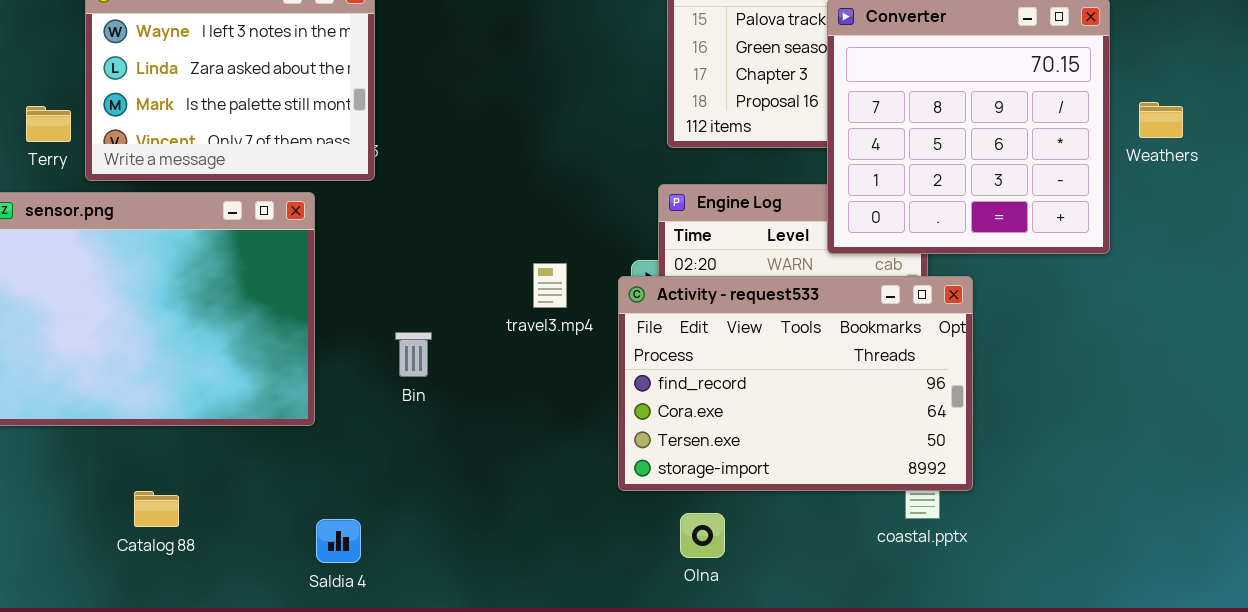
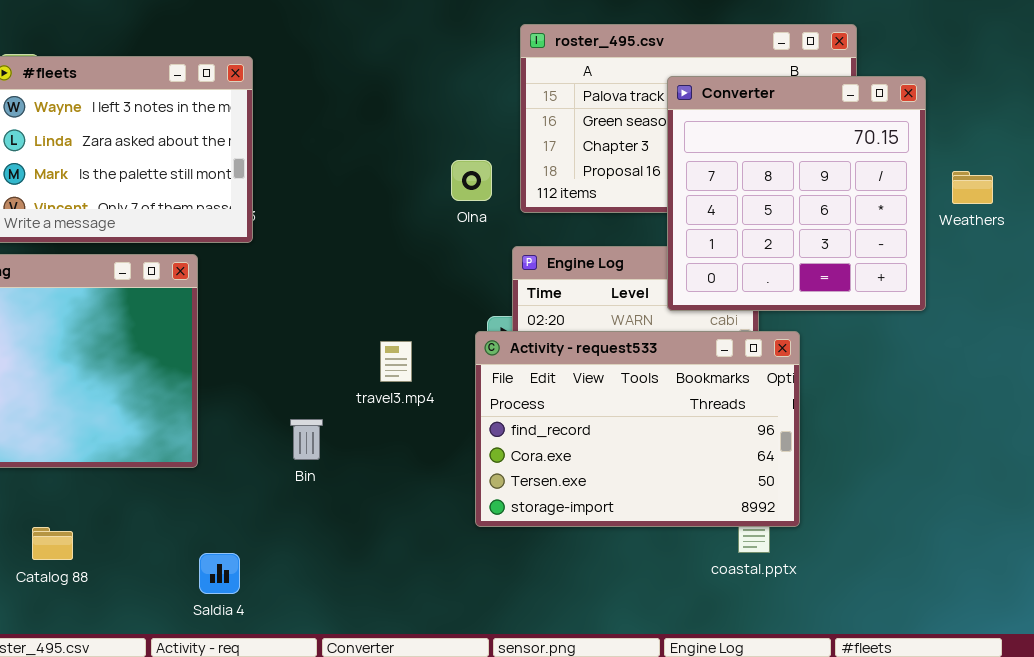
travel3.mp4: [533,263,567,308] -> [380,341,412,382], moved
Bin: [395,332,432,377] -> [290,419,323,460], moved
Olna: [680,513,725,558] -> [451,160,492,201], moved

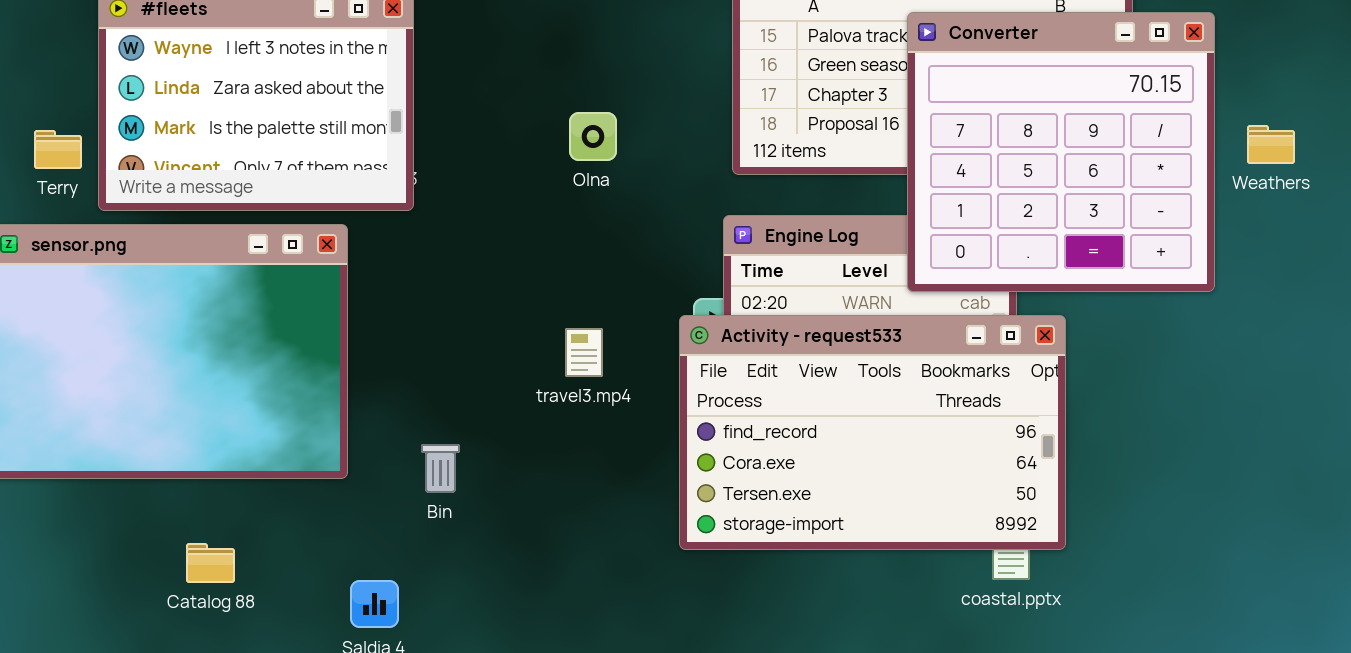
Olna: [451,160,492,201] -> [569,112,617,161], moved
Bin: [290,419,323,460] -> [421,444,460,493], moved
Catalog 88: [32,527,73,560] -> [186,543,235,583], moved

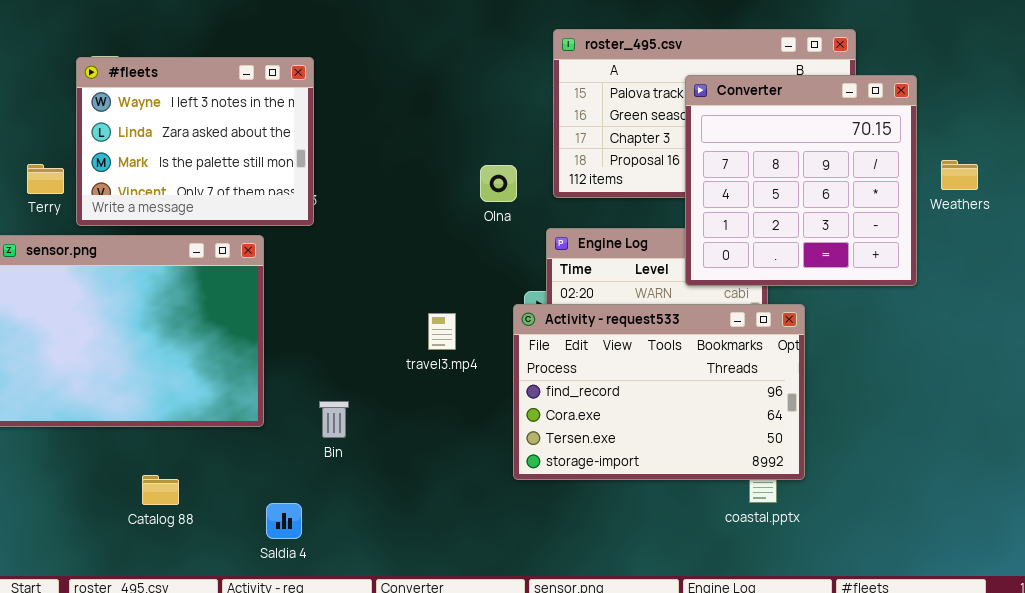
Olna: [569,112,617,161] -> [480,165,517,202], moved

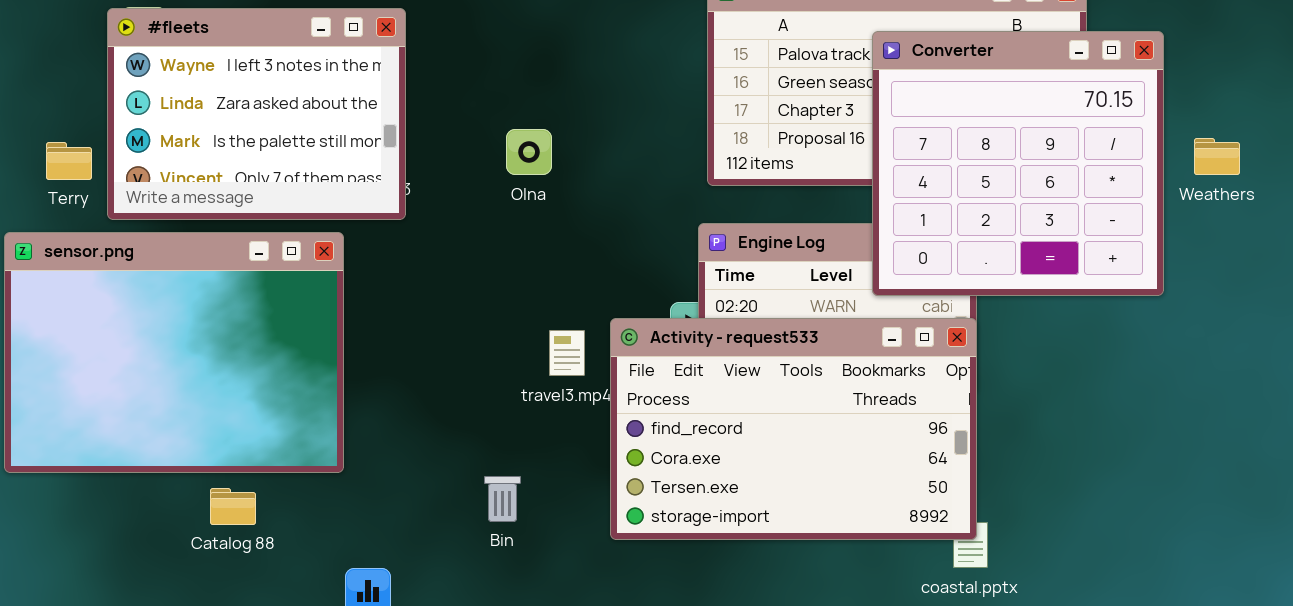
Olna: [480,165,517,202] -> [506,129,552,175], moved
Activity - request533: [513,304,805,480] -> [610,318,977,540], moved
Bin: [319,401,349,438] -> [484,476,521,522], moved
Catalog 88: [142,475,179,505] -> [210,488,256,525], moved

